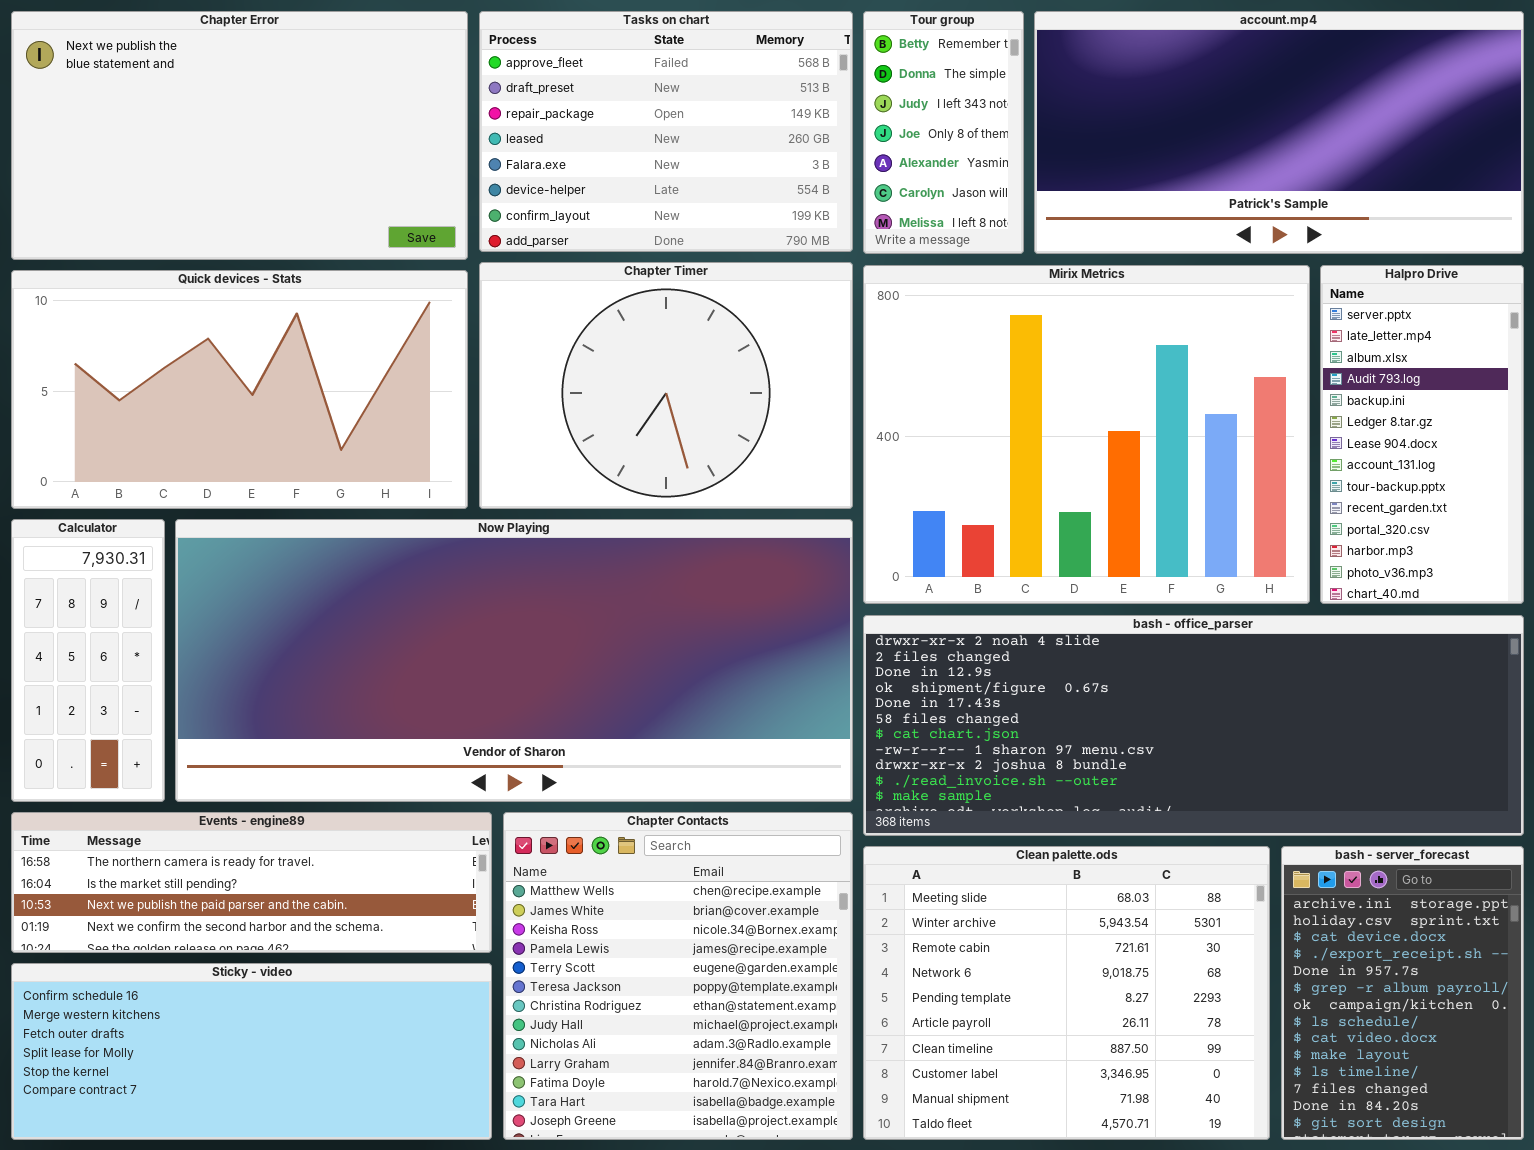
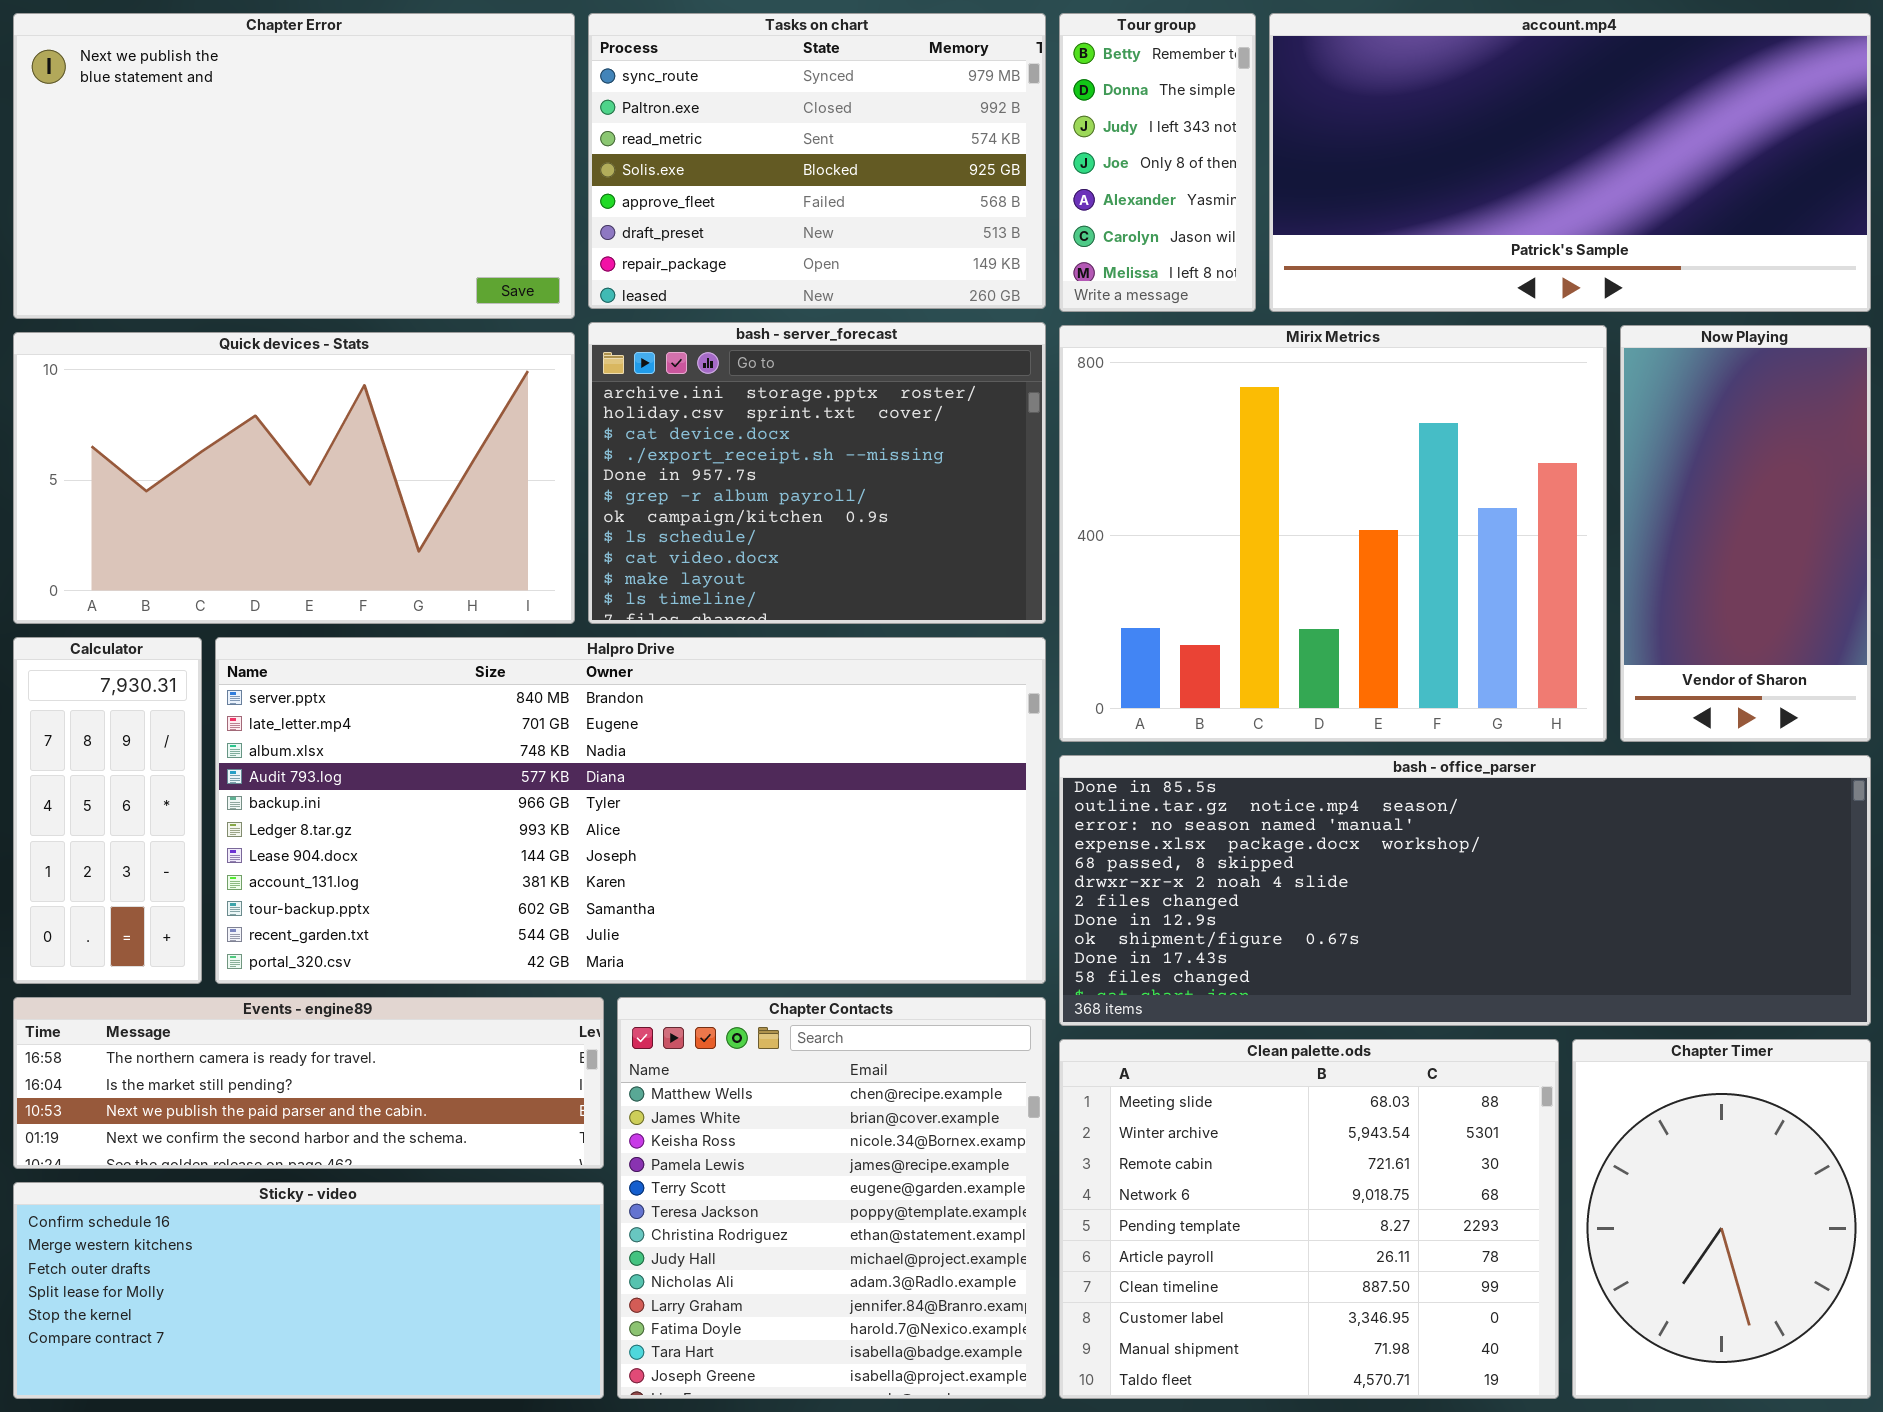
Tasks on chart: [479,11,853,252] -> [588,13,1046,309], scrolled up 4 rows
Chapter Timer: [479,262,853,509] -> [1572,1039,1871,1399], moved, resized
Halpro Drive: [1320,265,1524,604] -> [215,637,1046,984], moved, resized
Now Playing: [175,519,853,802] -> [1620,325,1871,742], moved, resized
bash - office_parser: [863,615,1524,836] -> [1059,755,1871,1026], scrolled up 5 rows
bash - server_forecast: [1281,846,1524,1140] -> [588,322,1046,624], moved, resized

